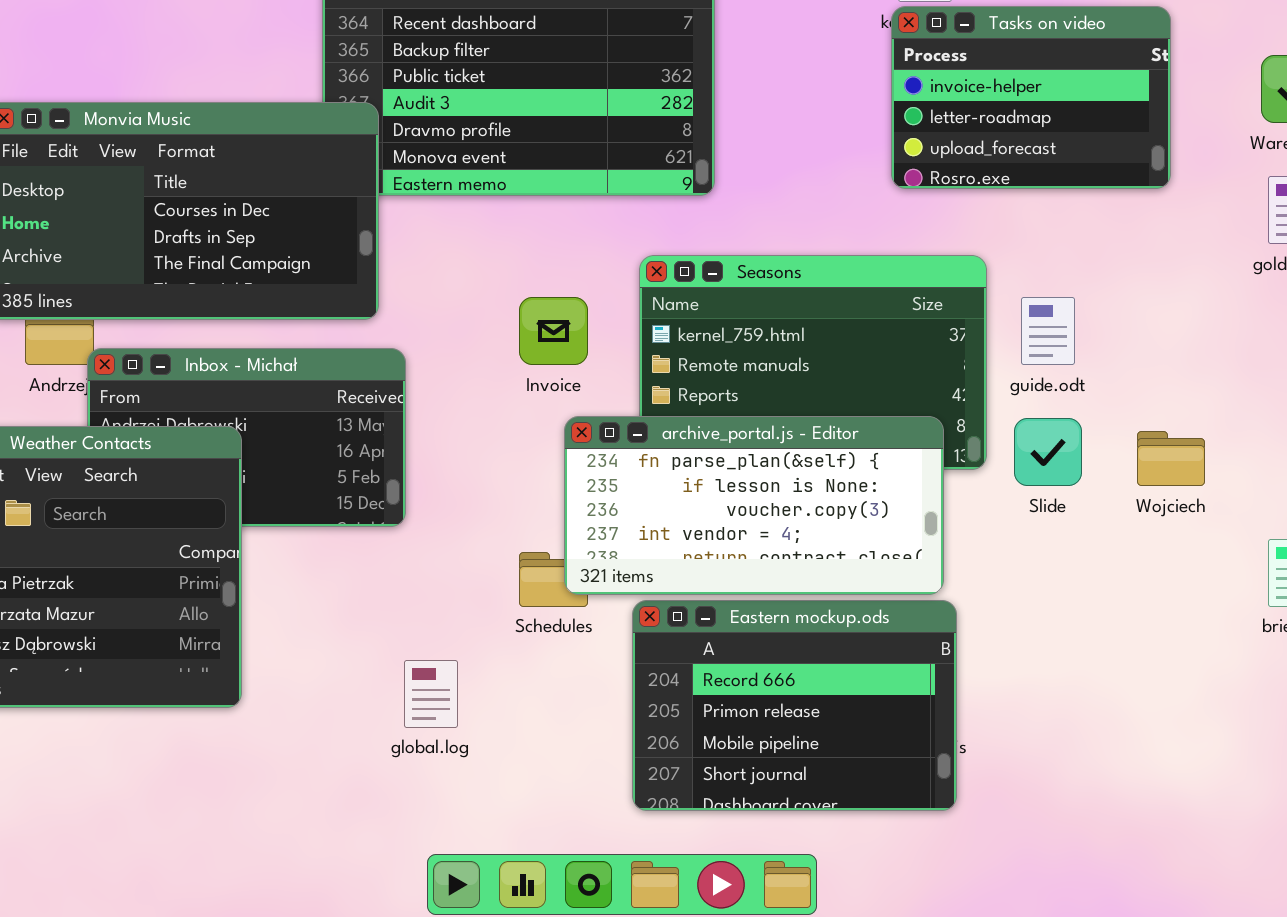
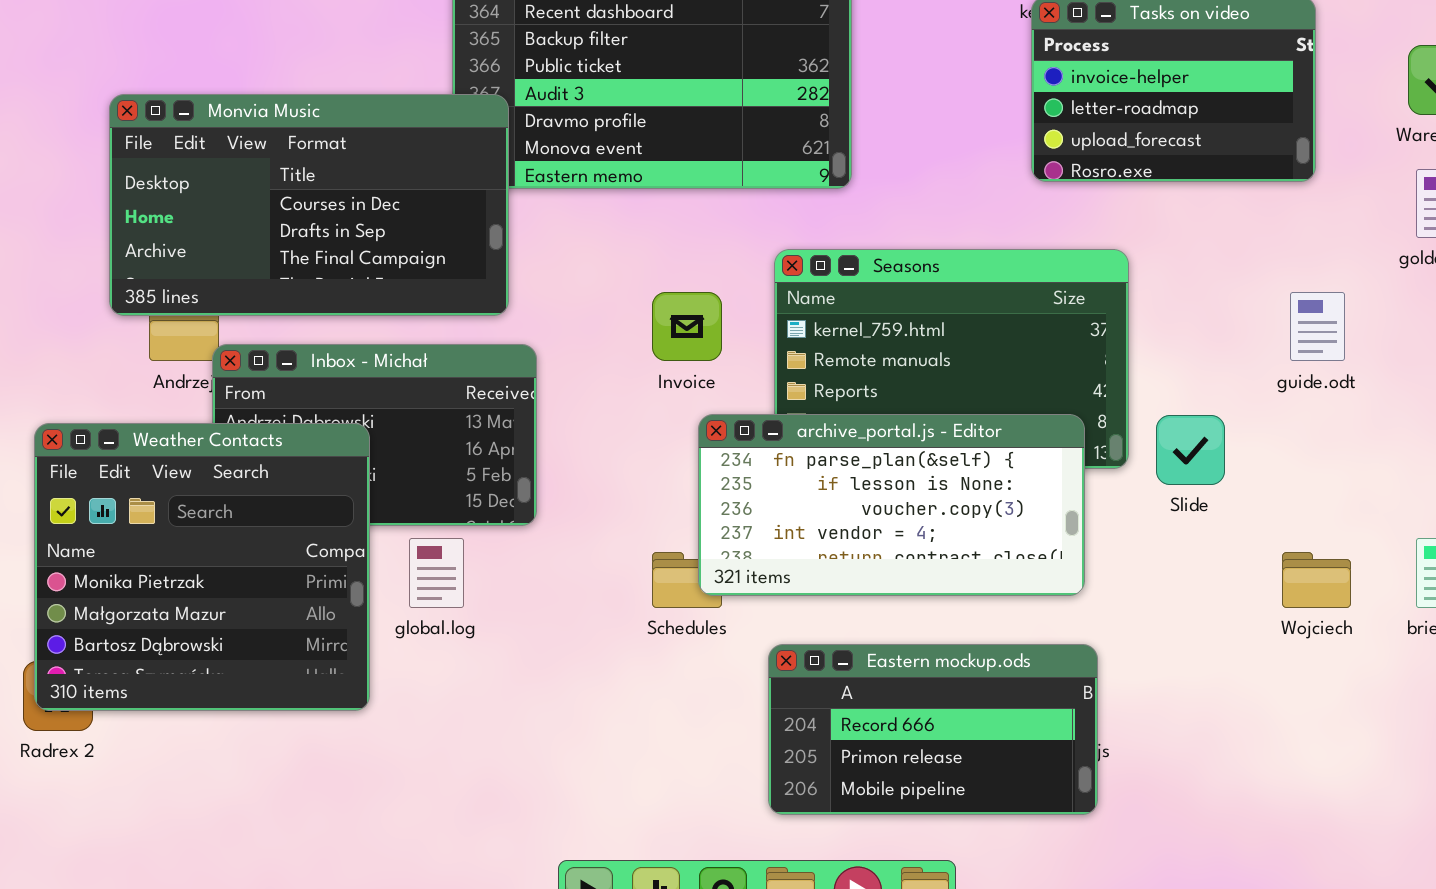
guide.odt: [1021,297,1075,365] -> [1290,292,1345,361], moved
Wojciech: [1137,431,1205,486] -> [1282,552,1351,608], moved
Eastern mockup.ods: [632,600,957,811] -> [768,644,1098,815], resized
global.log: [404,660,458,728] -> [409,538,464,608], moved

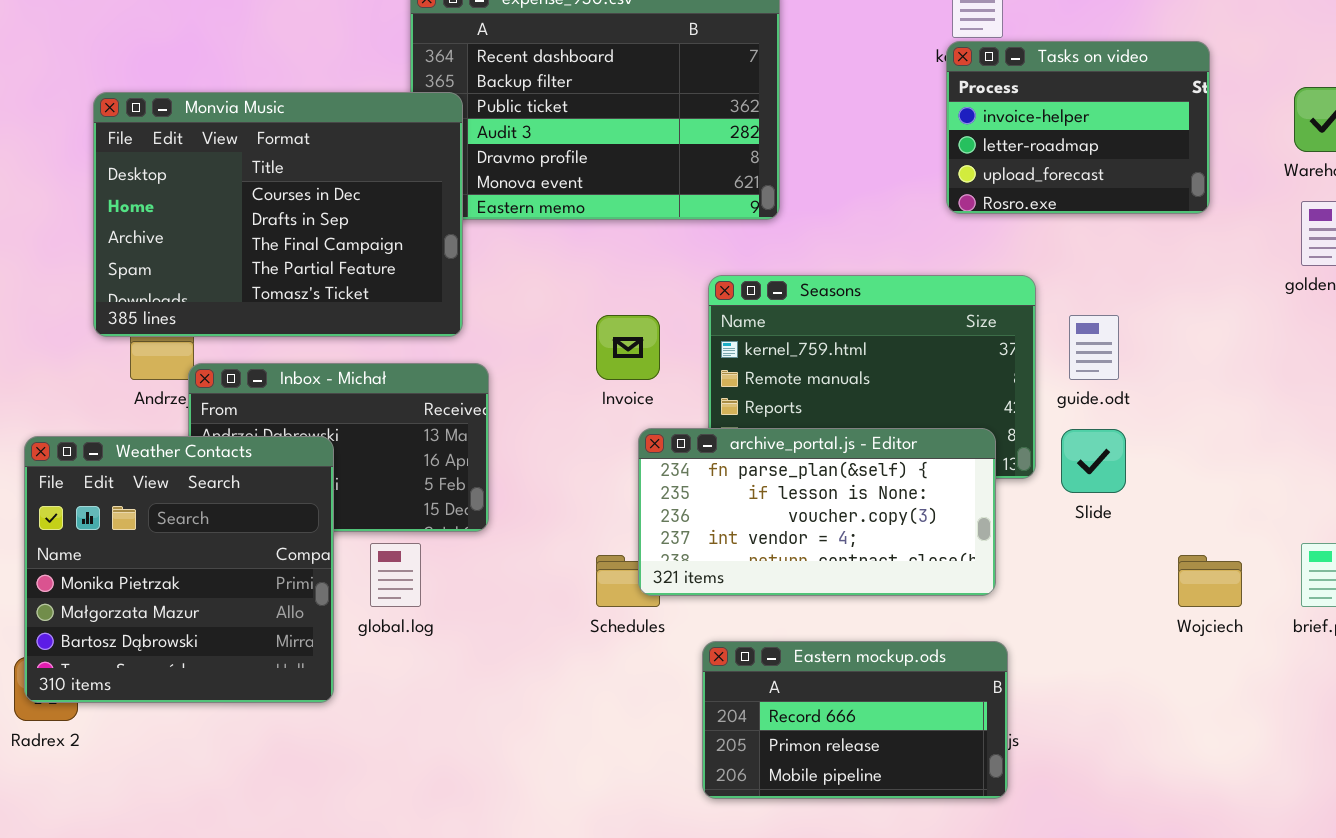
Monvia Music: [109,94,509,316] -> [93,92,463,337], resized
guide.odt: [1290,292,1345,361] -> [1069,315,1119,380], moved

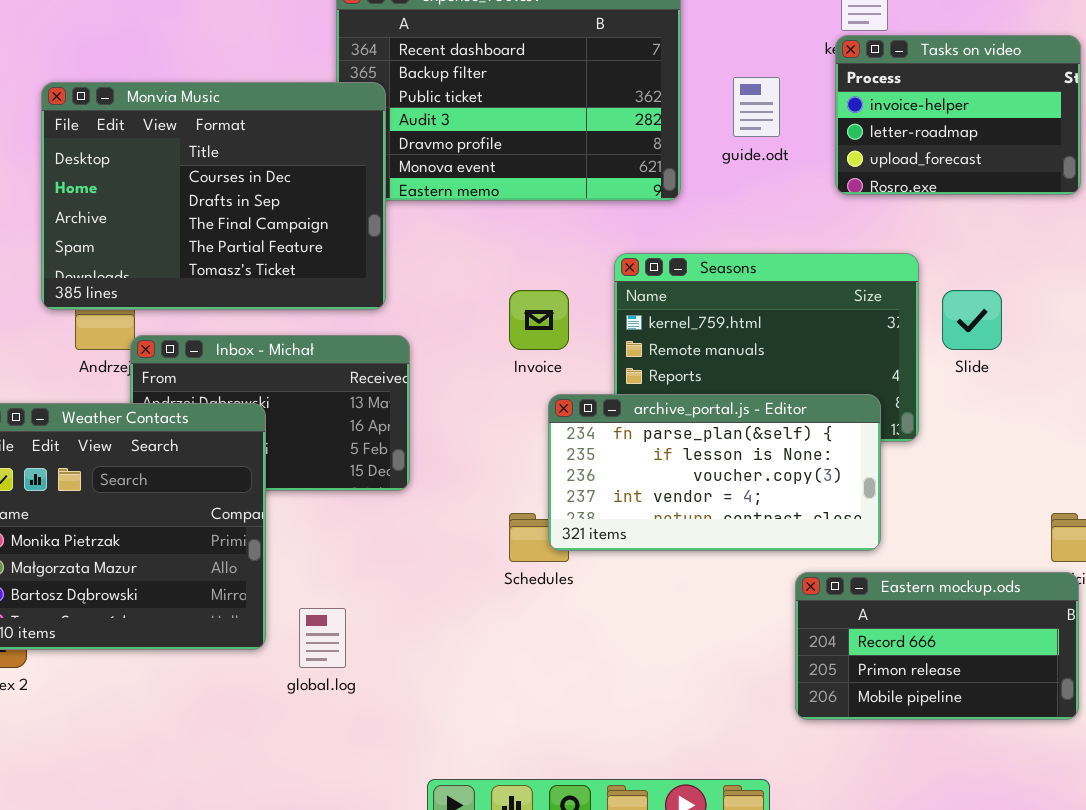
guide.odt: [1069,315,1119,380] -> [733,77,780,137], moved
Slide: [1061,429,1126,493] -> [942,290,1002,350], moved
global.log: [370,543,421,607] -> [299,608,346,668], moved
Eastern mockup.ods: [702,641,1008,799] -> [795,572,1079,720], moved

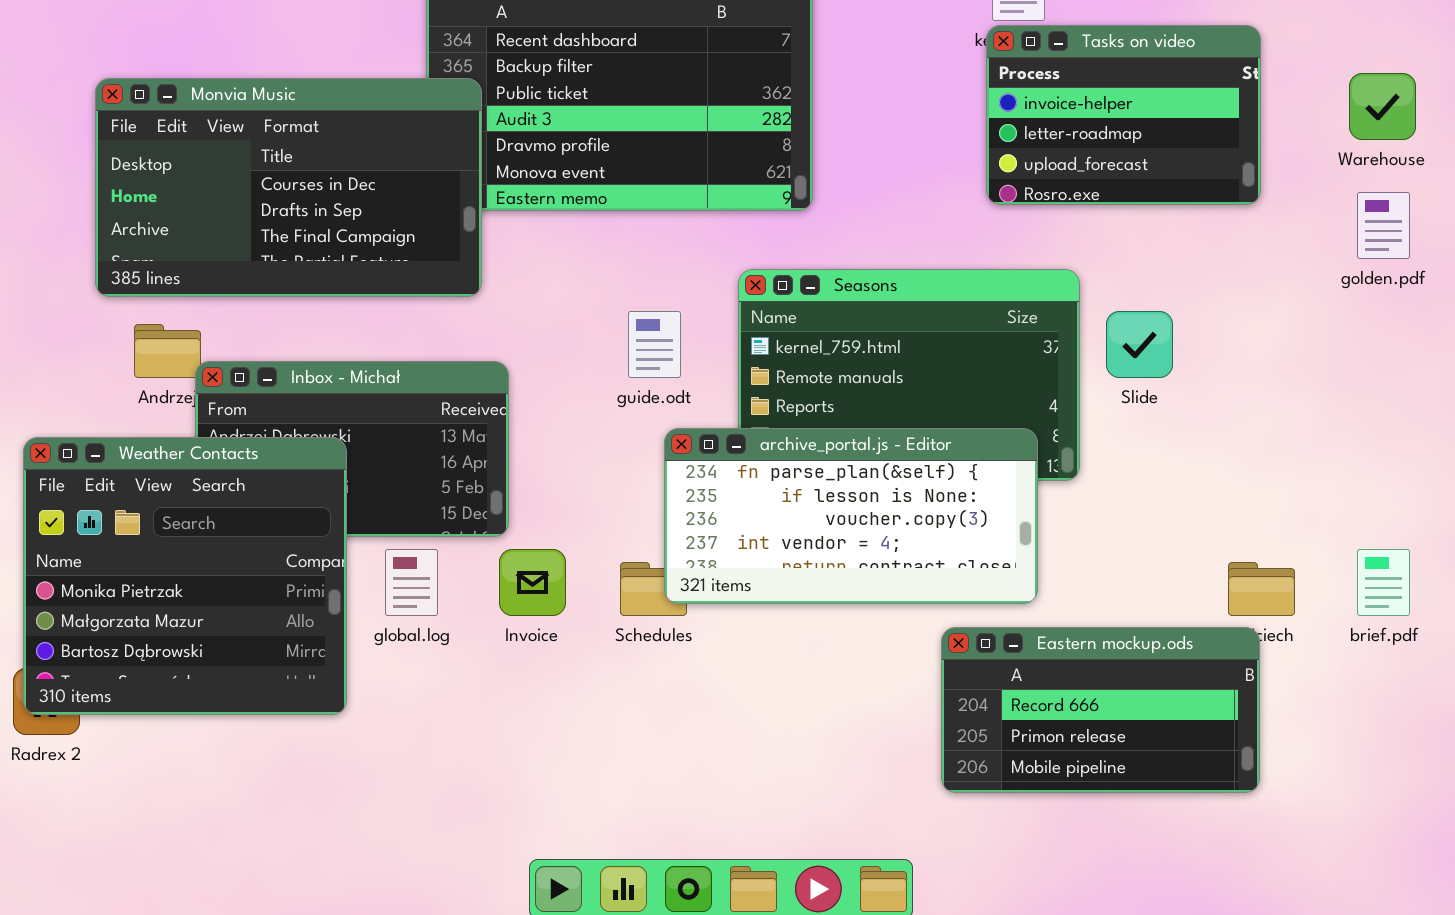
guide.odt: [733,77,780,137] -> [628,311,681,378], moved
Monvia Music: [41,82,386,310] -> [95,78,482,297], resized
Invoice: [509,290,569,350] -> [499,549,566,616], moved
global.log: [299,608,346,668] -> [385,549,438,616], moved

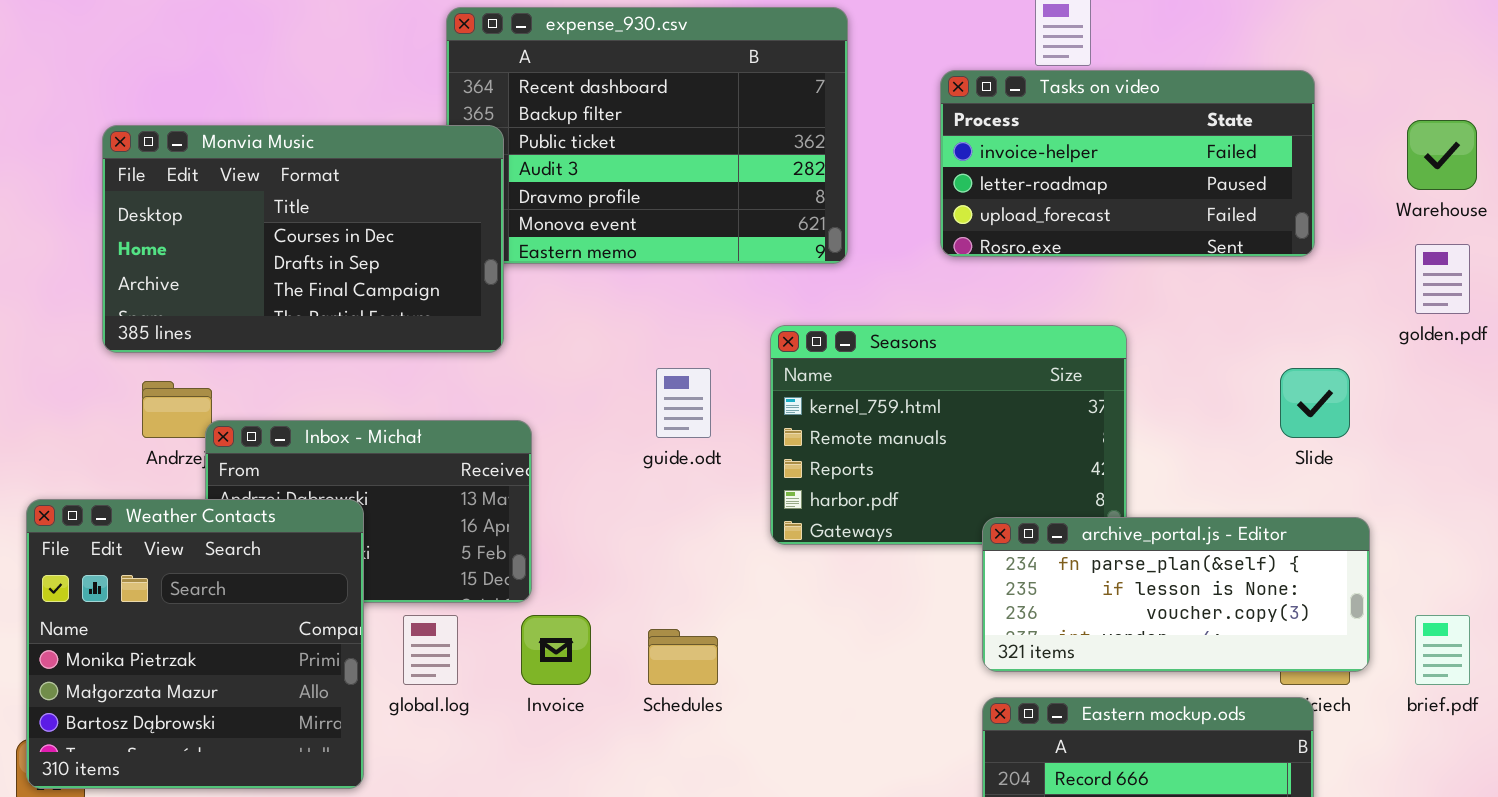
Tasks on video: [986,25,1261,205] -> [940,70,1315,257], resized
Slide: [1106,311,1173,378] -> [1280,368,1350,438], moved
archive_portal.js - Editor: [664,428,1038,604] -> [982,517,1370,672], moved, resized

